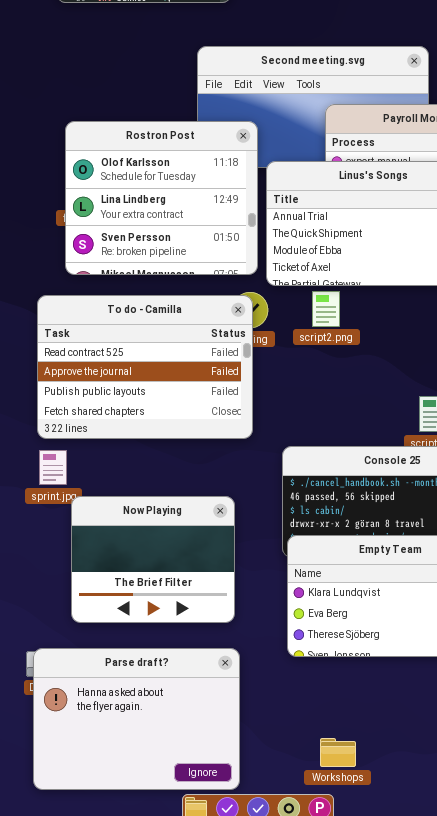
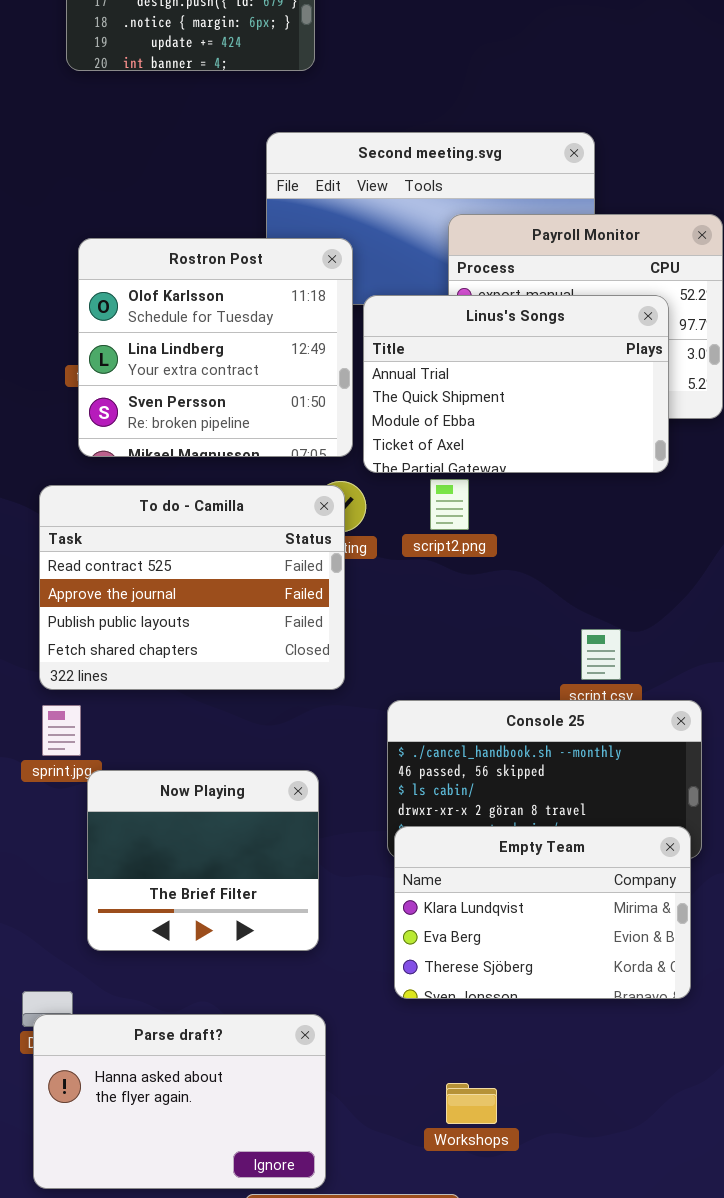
Parse draft?: [33,648,240,790] -> [33,1014,326,1189], resized
Workshops: [320,738,356,767] -> [446,1083,497,1124], moved

